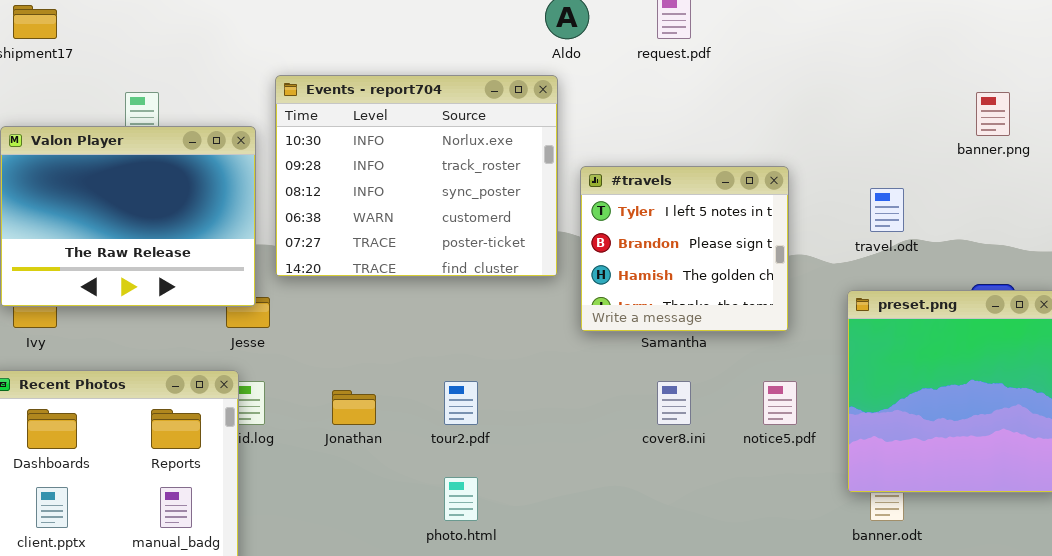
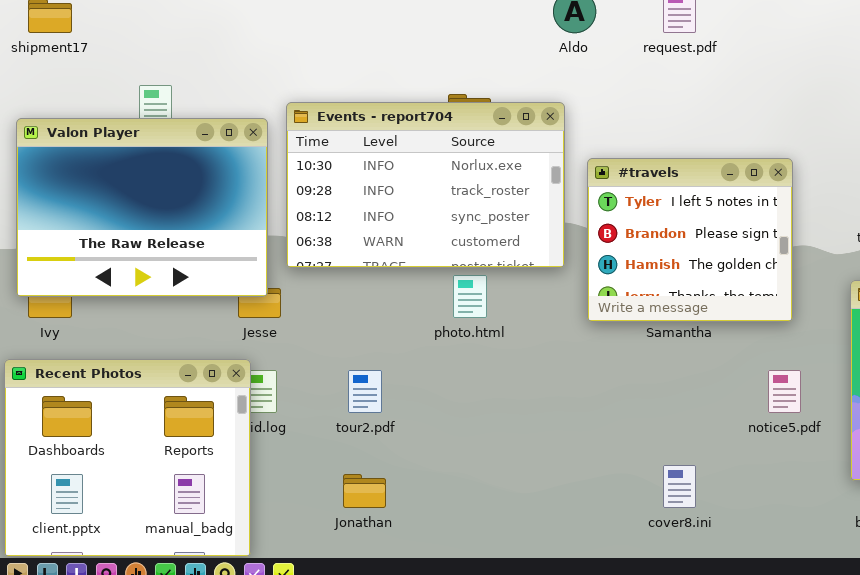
Events - report704: [275,75,558,277] -> [286,102,565,268], resized
tour2.pdf: [444,381,478,425] -> [348,370,382,413], moved
cover8.ini: [657,381,691,425] -> [663,465,696,508], moved
Jonathan: [332,390,376,425] -> [343,474,386,508], moved
photo.html: [444,477,478,521] -> [453,275,487,318], moved

